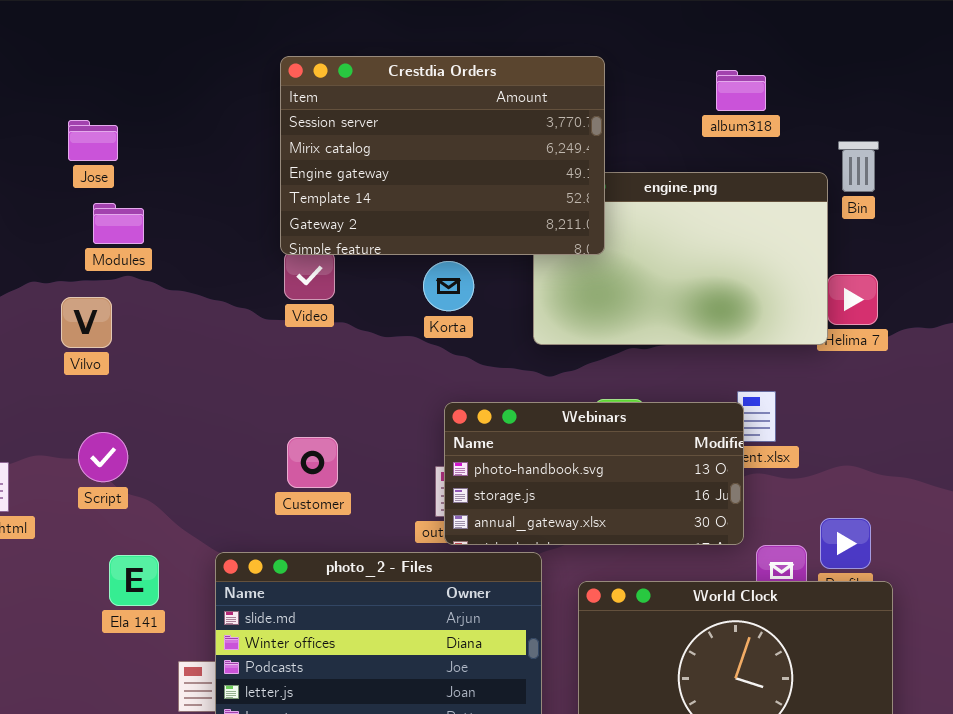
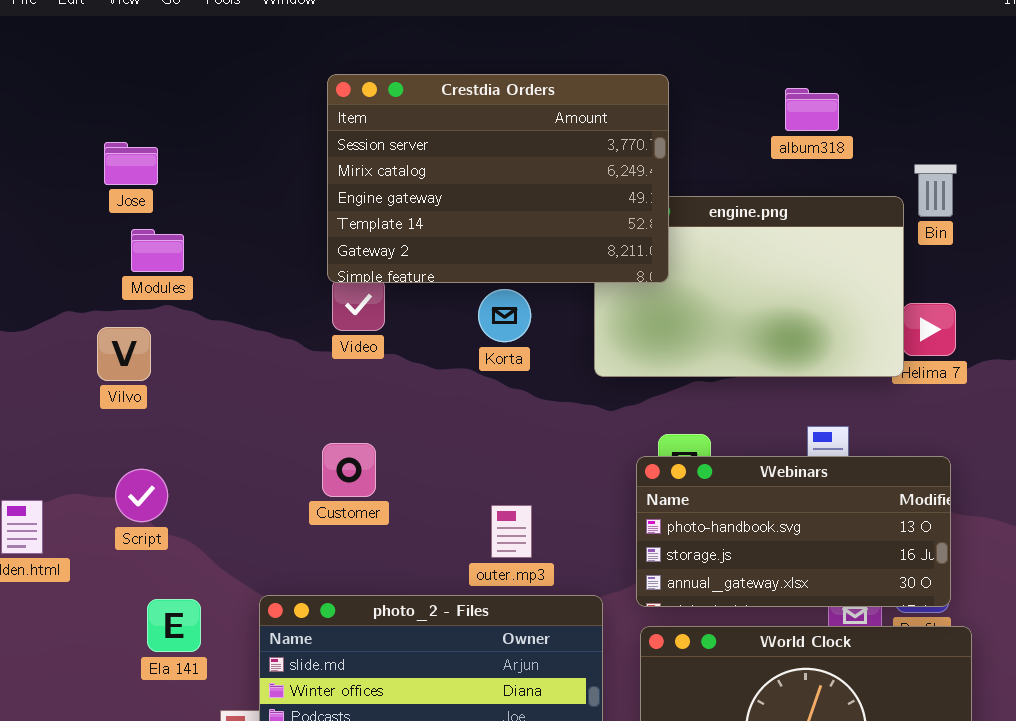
Webinars: [444,402,744,545] -> [636,456,951,607], moved
Customer: [287,437,338,488] -> [322,443,376,497], moved

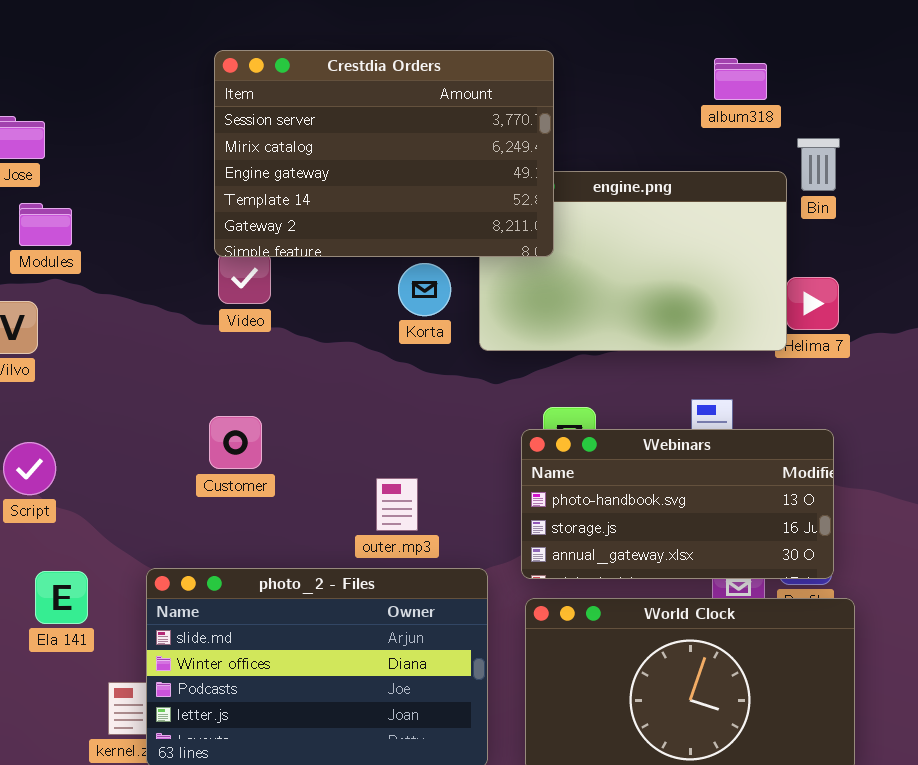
album318: [785,88,839,131] -> [714,58,767,100], moved
Korta: [478,289,531,342] -> [398,263,451,316], moved

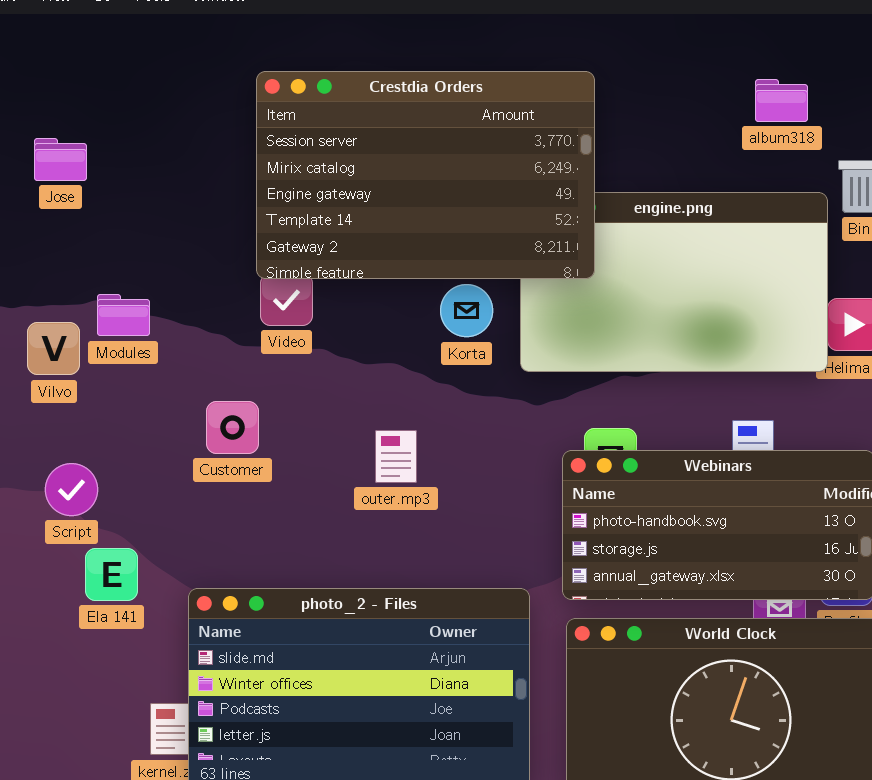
Modules: [19,203,72,246] -> [97,294,150,336], moved
Customer: [209,416,262,469] -> [206,401,259,454], moved
outer.mp3: [376,478,418,531] -> [375,430,417,483], moved
Ela 141: [35,571,88,624] -> [85,548,138,601], moved

